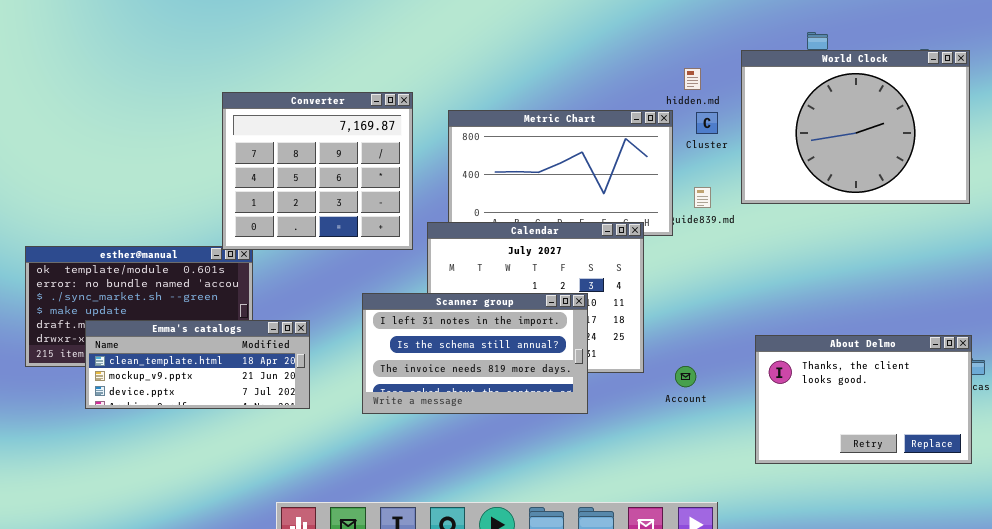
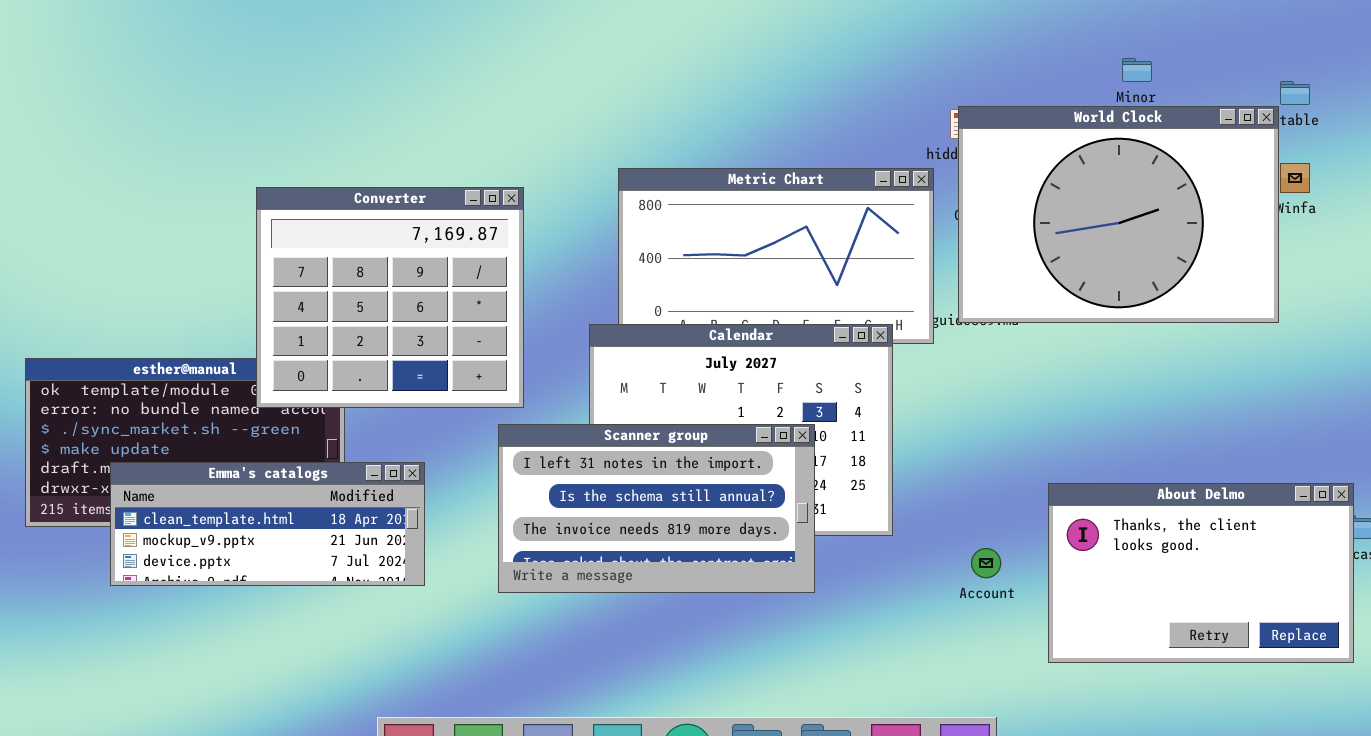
World Clock: [741,50,970,204] -> [958,106,1279,323], moved
Converter: [222,92,413,250] -> [256,187,524,408], moved
Account: [675,366,696,387] -> [971,548,1001,578], moved

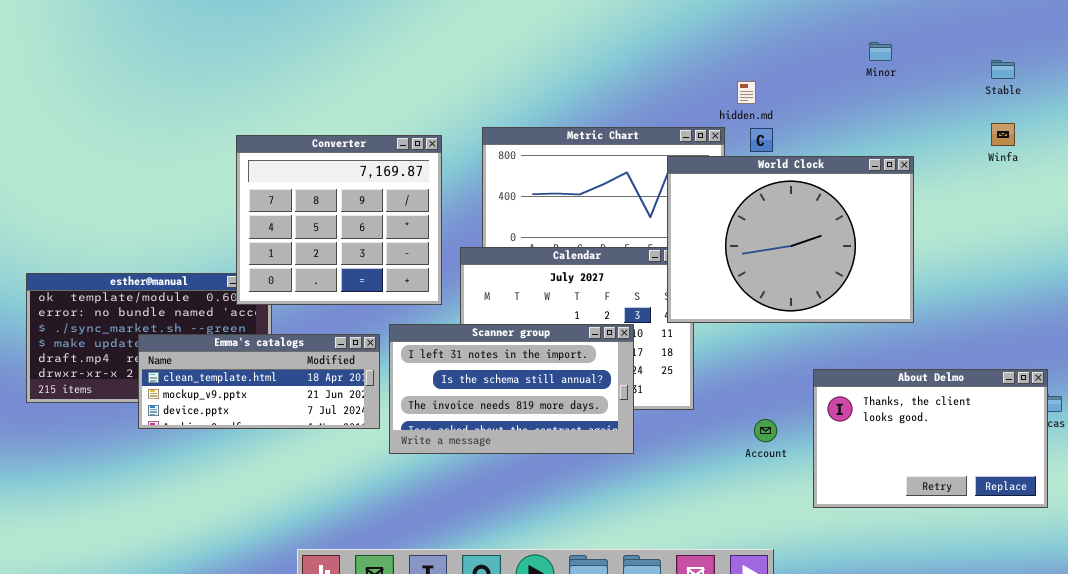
World Clock: [958,106,1279,323] -> [667,156,914,323], moved
Converter: [256,187,524,408] -> [236,135,442,305], moved
Emma's catalogs: [110,462,425,586] -> [138,334,380,429], moved

